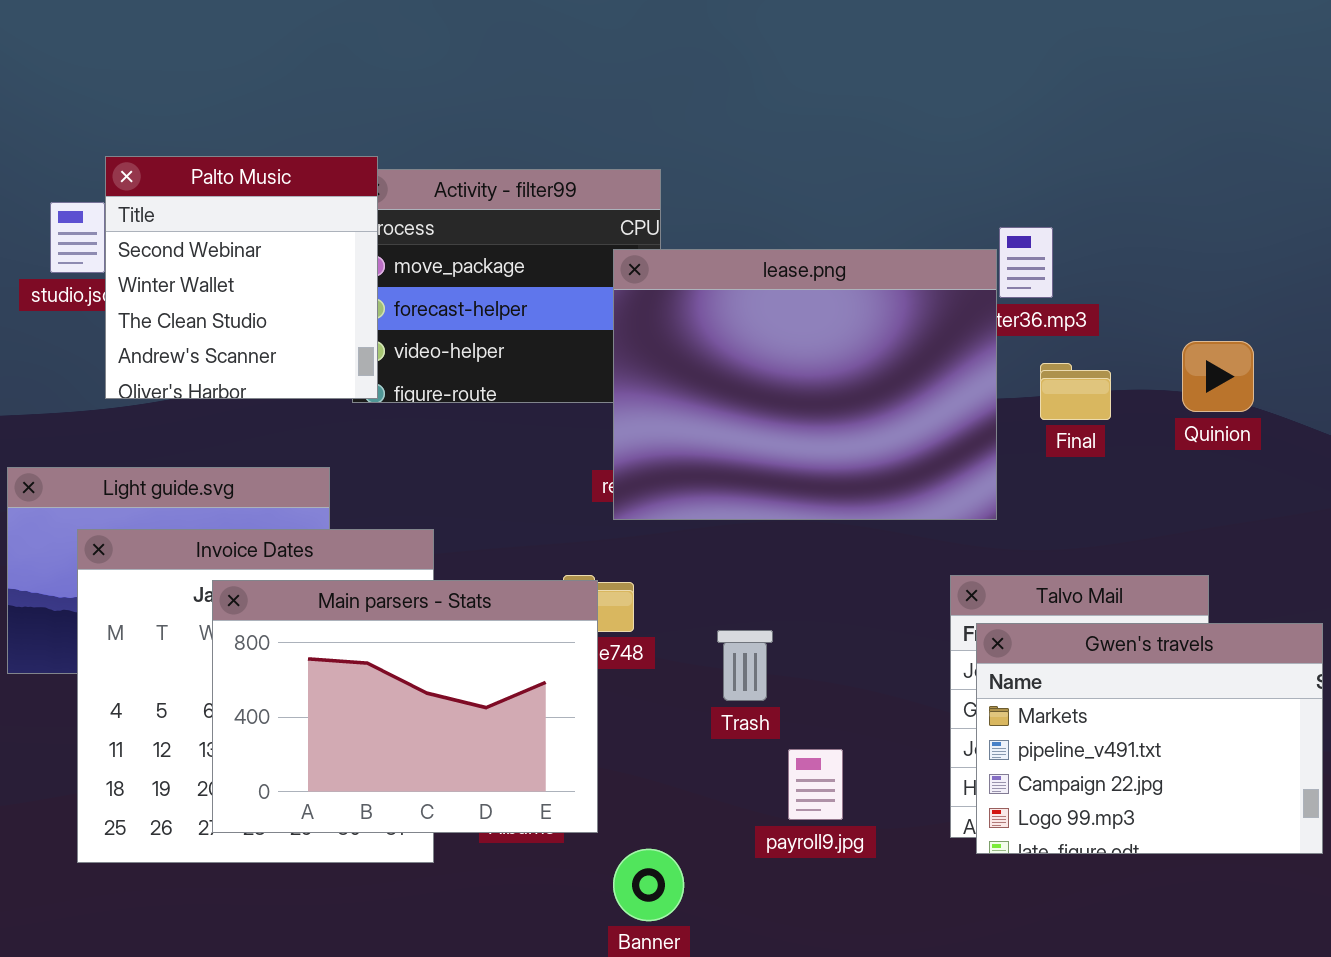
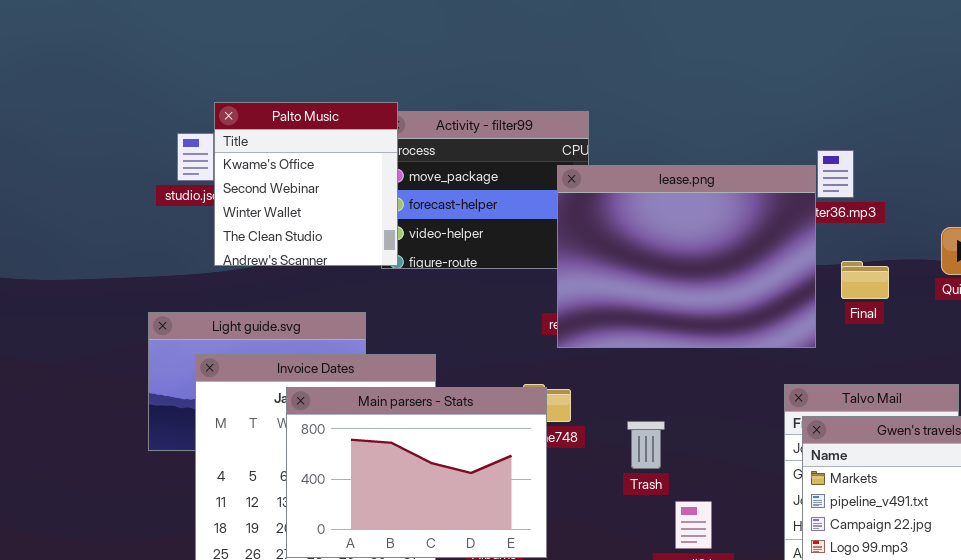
Palto Music: [105,156,378,399] -> [214,102,398,266], scrolled up 1 row
Final: [1040,363,1111,420] -> [841,261,889,299], moved

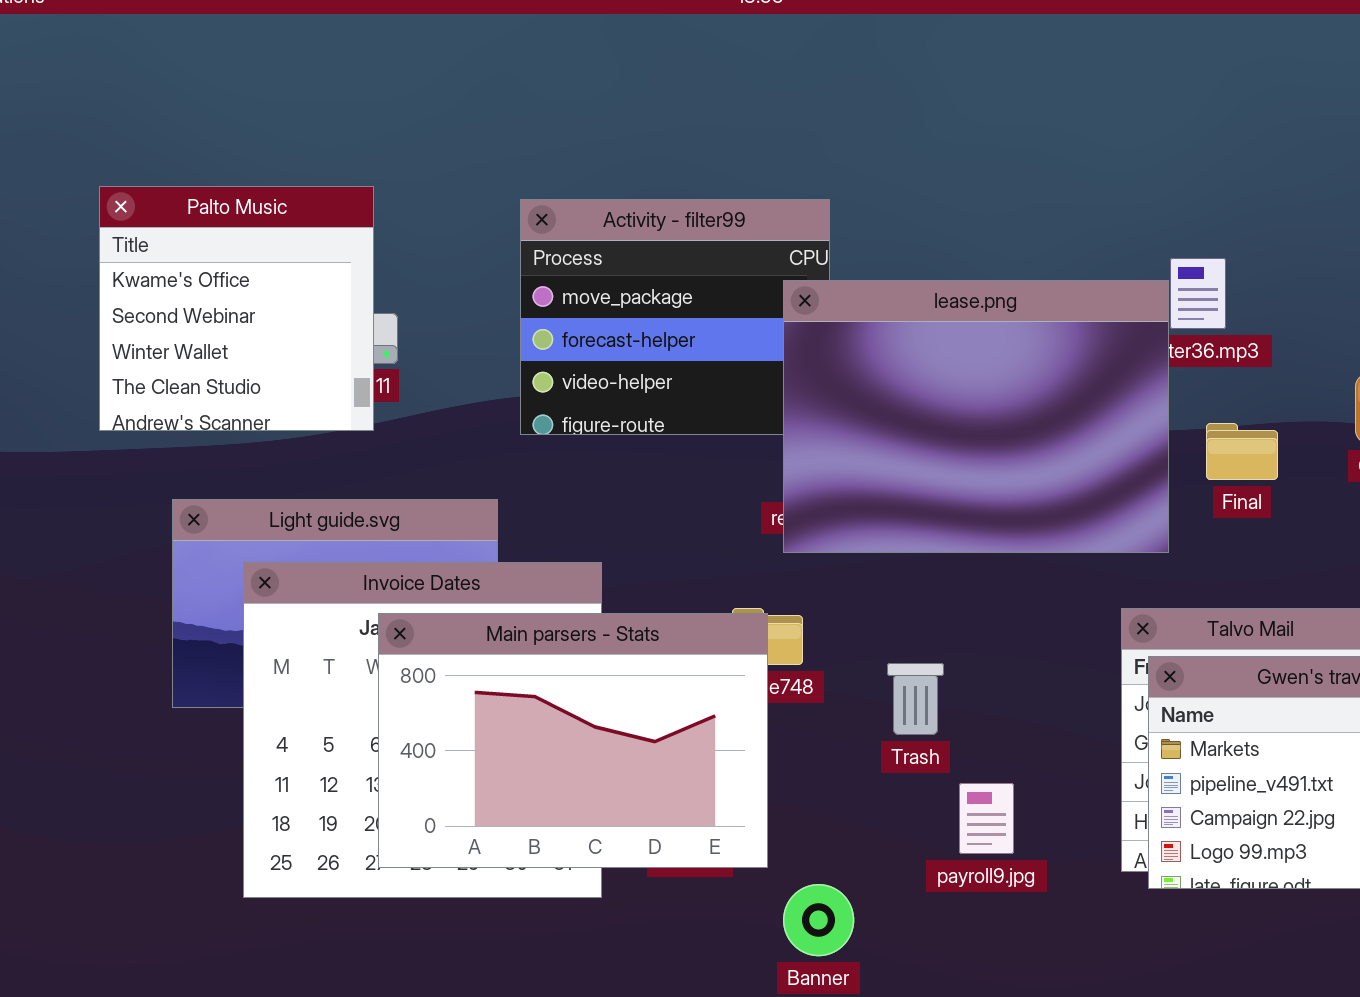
Palto Music: [214,102,398,266] -> [99,186,374,431], moved

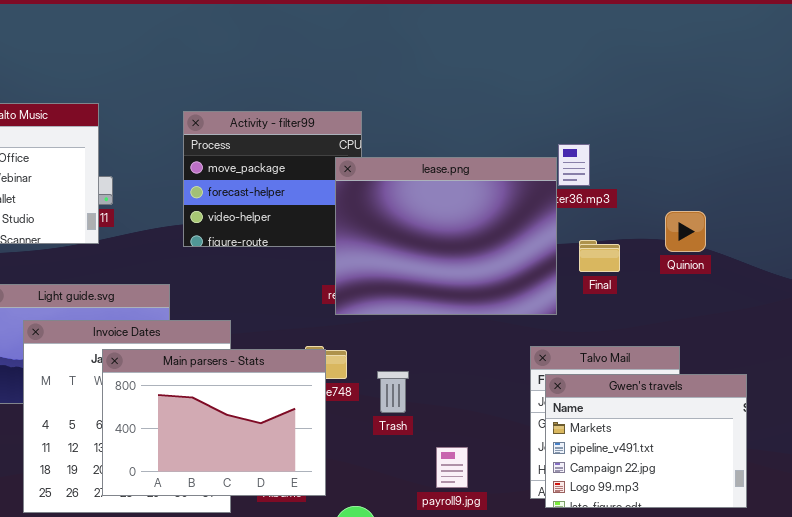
Trash: [887,663,944,735] -> [377,371,409,413], moved

